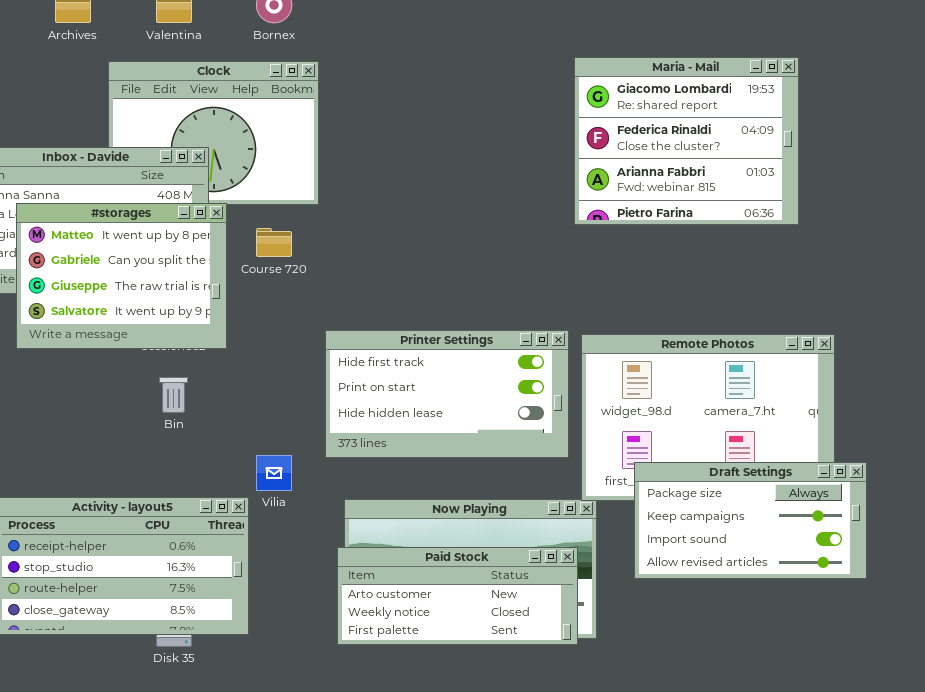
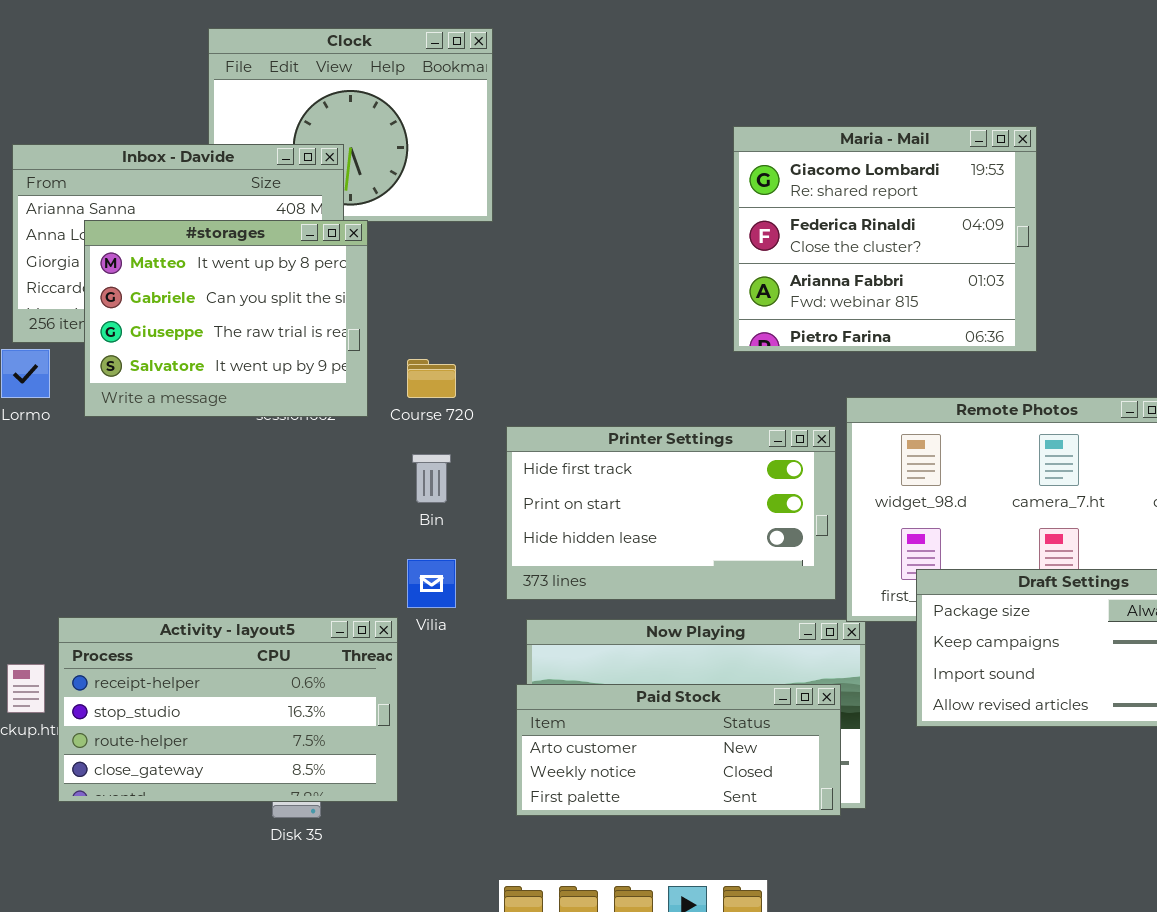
Maria - Mail: [574,57,799,225] -> [733,126,1037,352], moved
Course 720: [256,228,292,257] -> [407,359,456,398], moved
Printer Settings: [325,330,569,458] -> [506,426,836,600], moved
Bin: [159,377,188,413] -> [412,454,451,503], moved

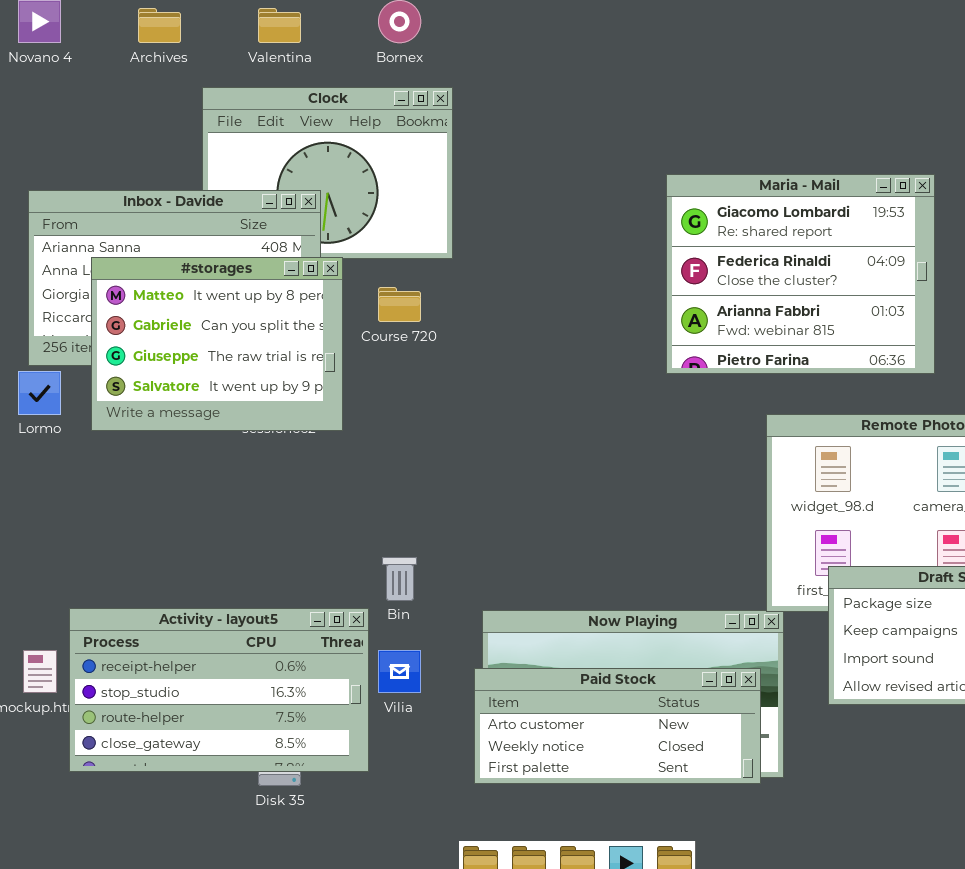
Course 720: [407,359,456,398] -> [378,287,421,322], moved
Printer Settings: [506,426,836,600] -> none, closed
Bin: [412,454,451,503] -> [382,557,417,601], moved
Vilia: [407,559,456,608] -> [378,650,421,693], moved

